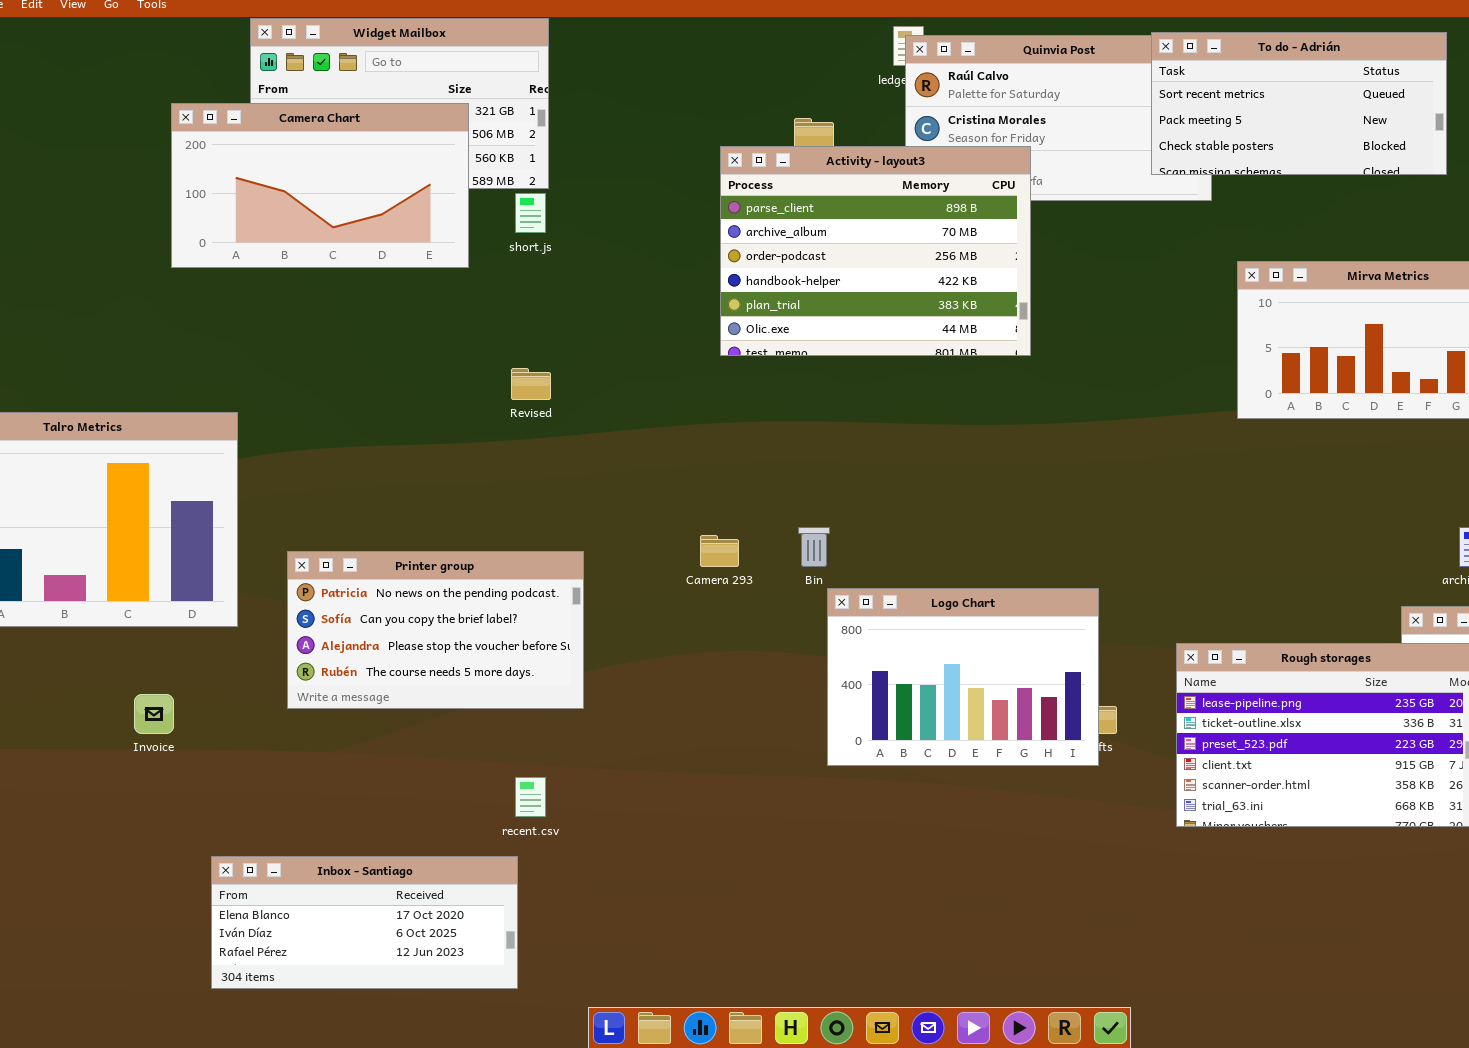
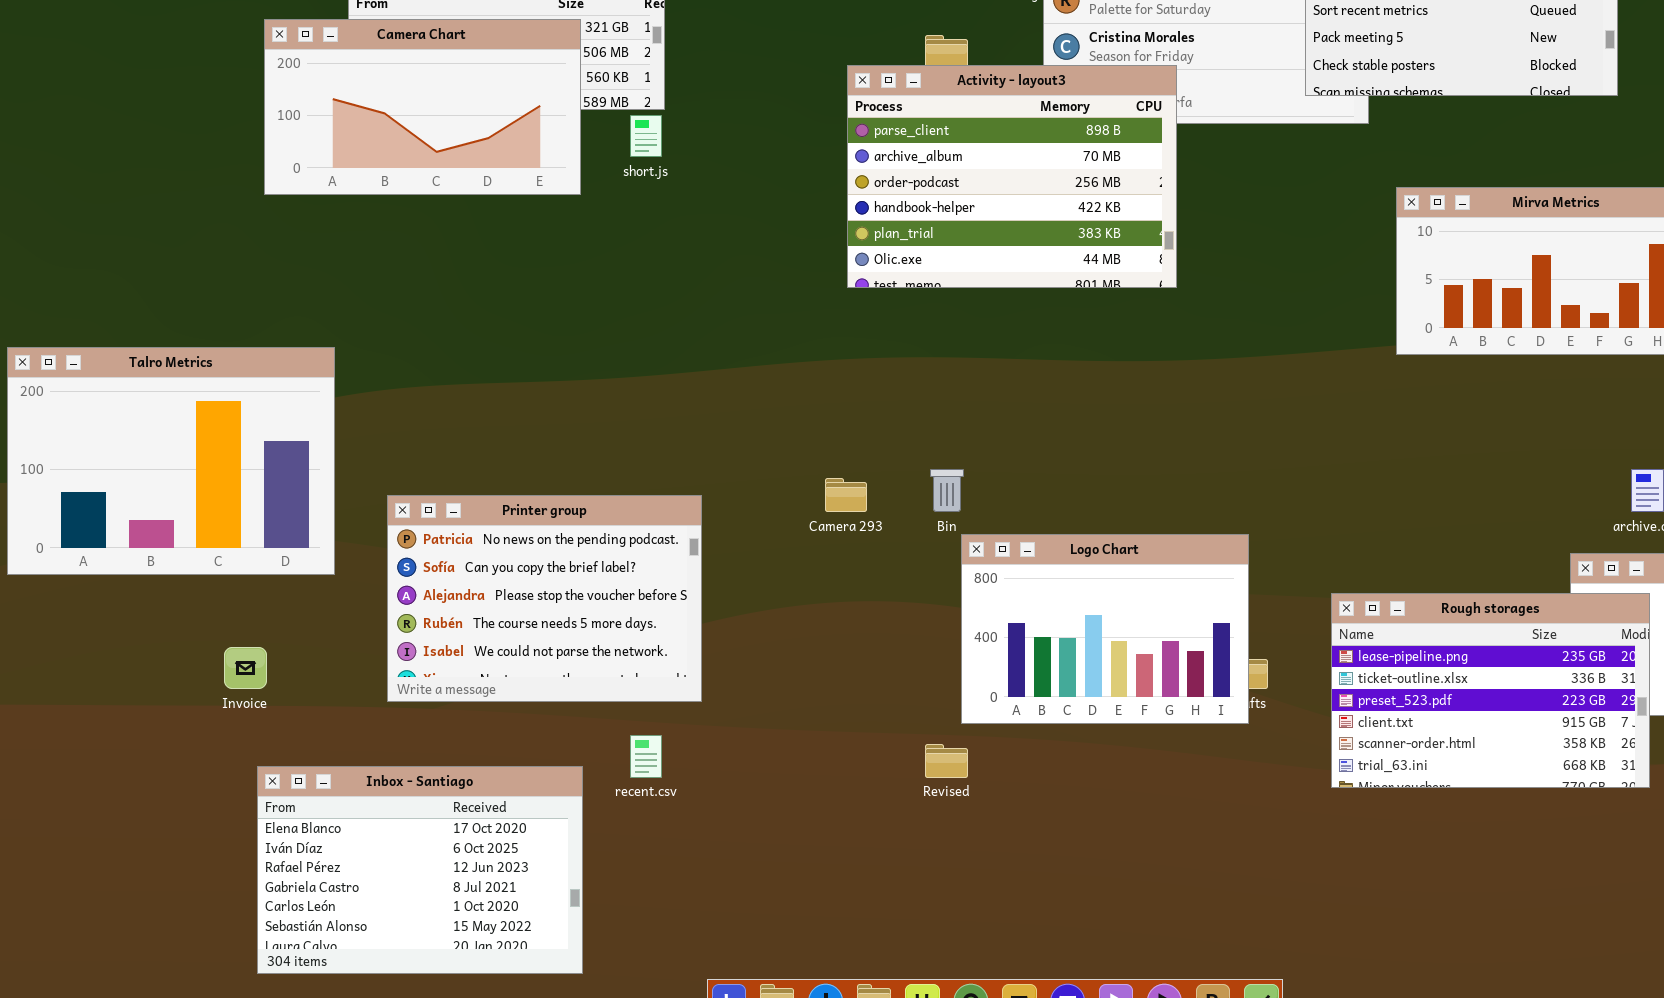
Revised: [511,368,551,400] -> [925,744,968,778], moved
Printer group: [287,551,584,709] -> [387,495,702,702], resized
Inbox - Santiago: [211,856,518,989] -> [257,766,583,974], moved, resized

